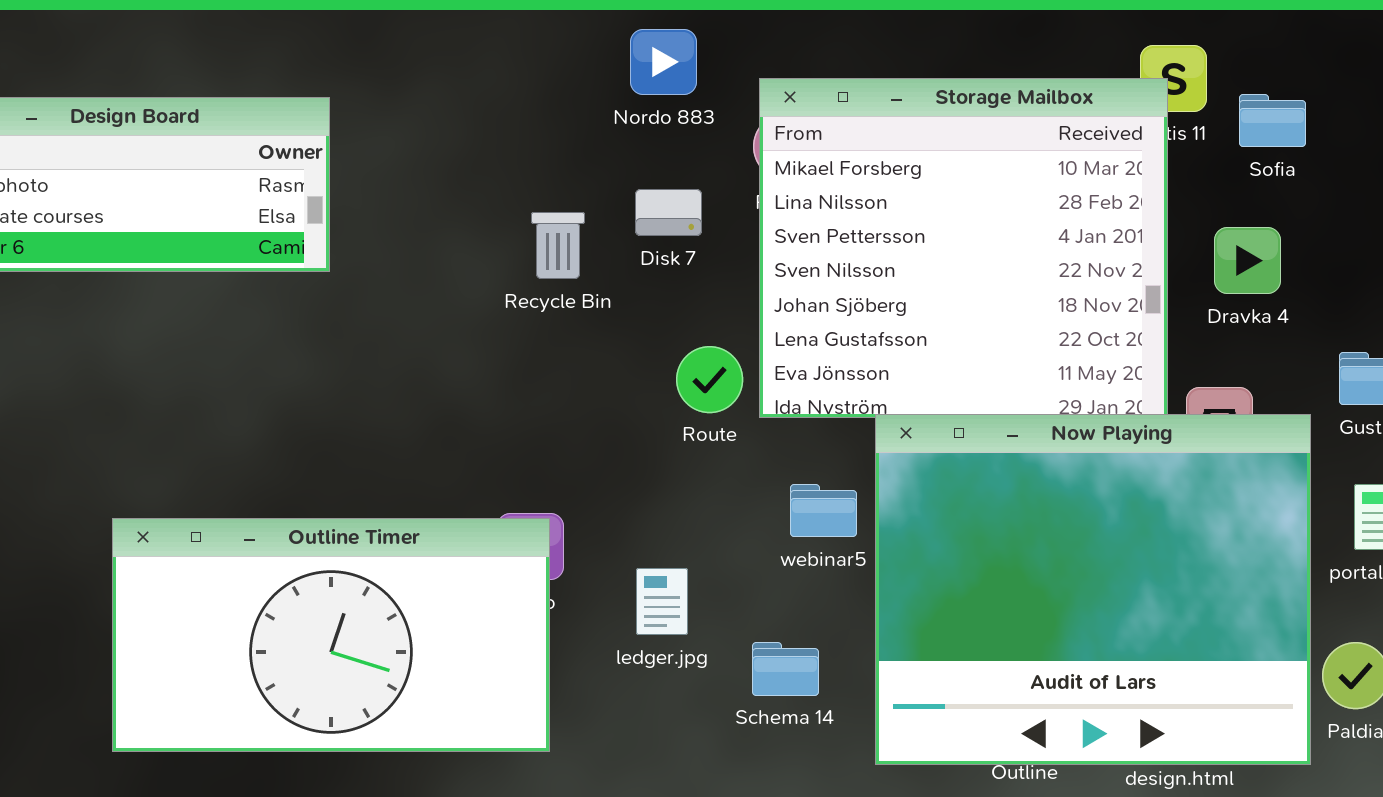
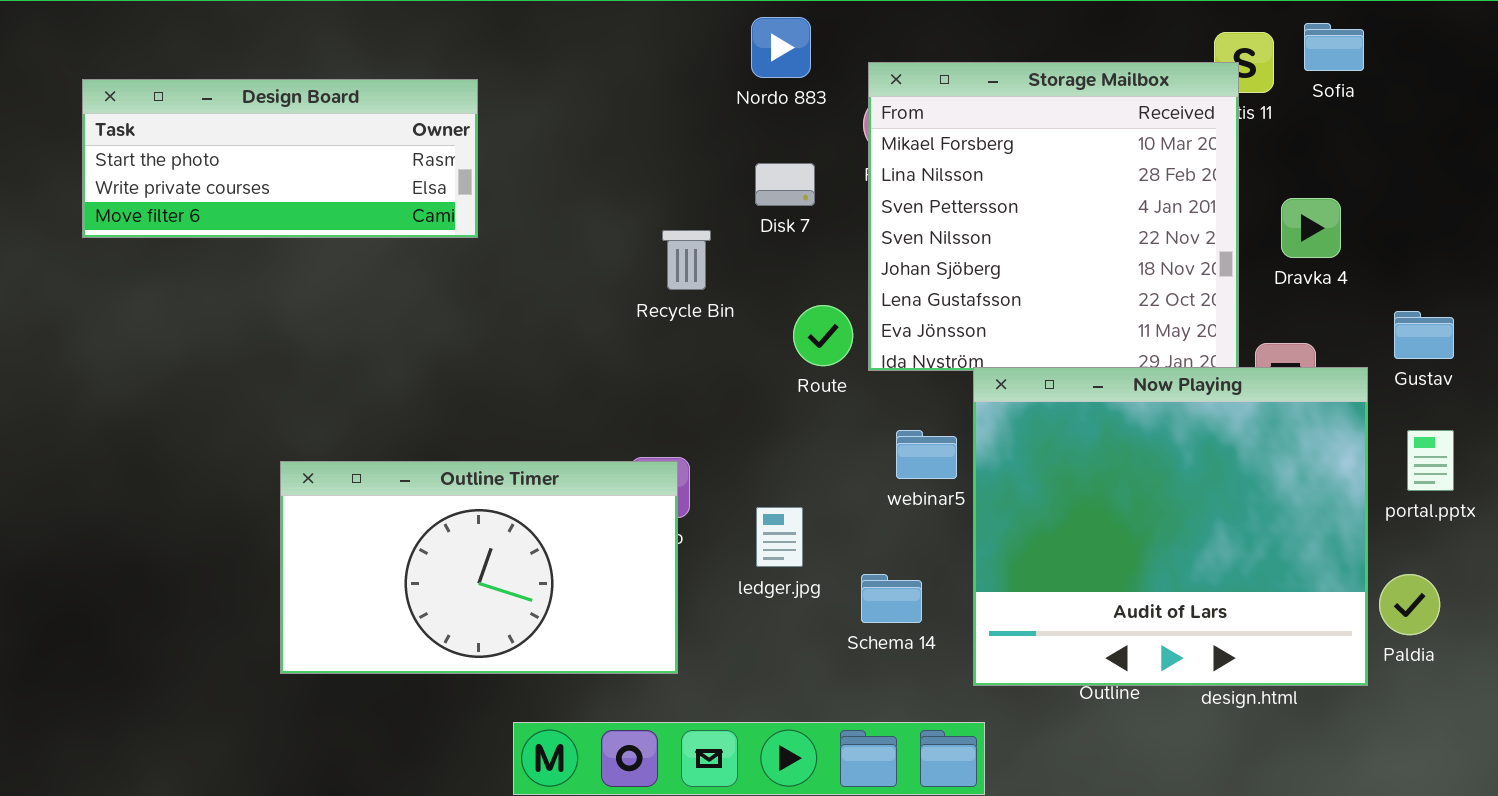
Sofia: [1239,94,1306,147] -> [1304,23,1364,71], moved
Recycle Bin: [531,212,585,279] -> [662,230,711,290], moved

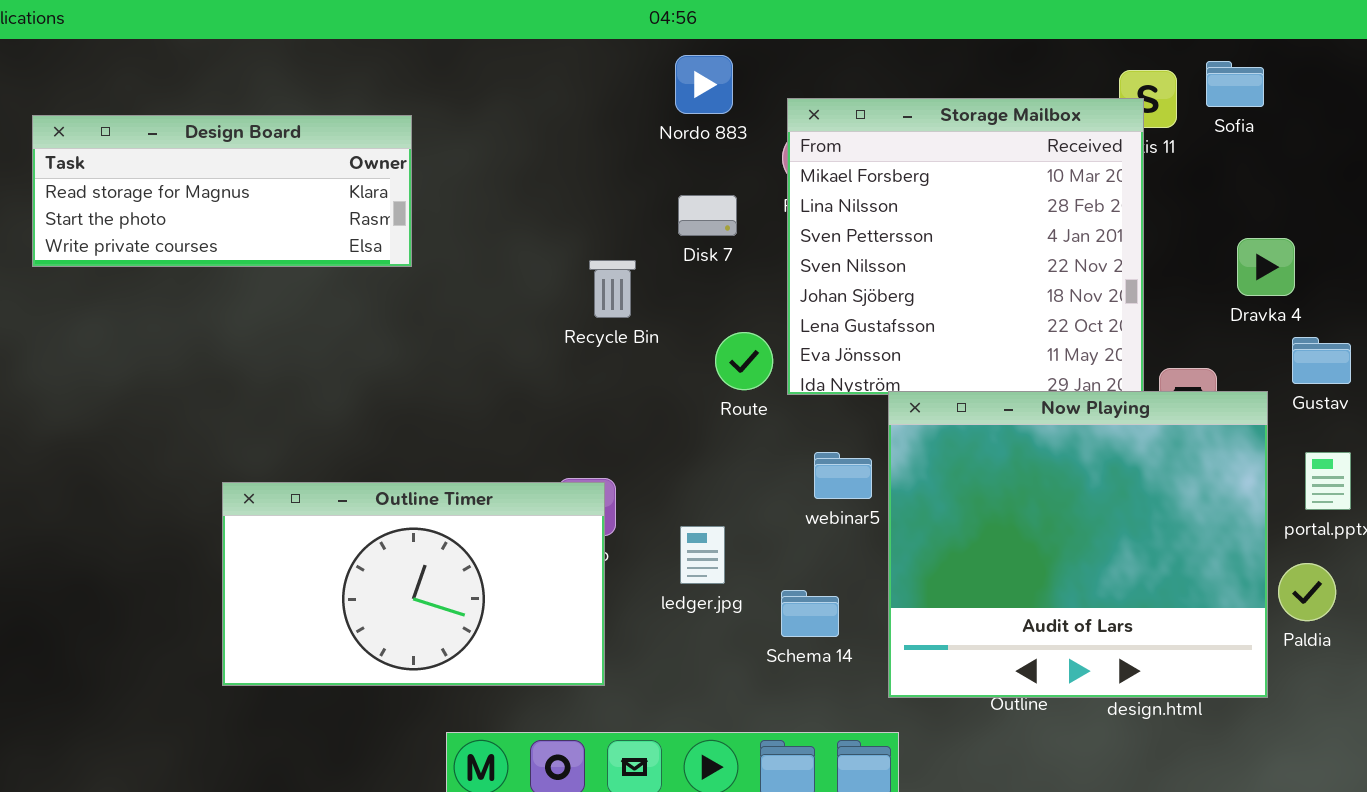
Design Board: [82,79,478,238] -> [32,115,412,267], scrolled up 1 row
Dravka 4: [1281,198,1341,258] -> [1237,238,1295,296], moved
Paldia: [1379,574,1440,635] -> [1278,563,1336,621], moved

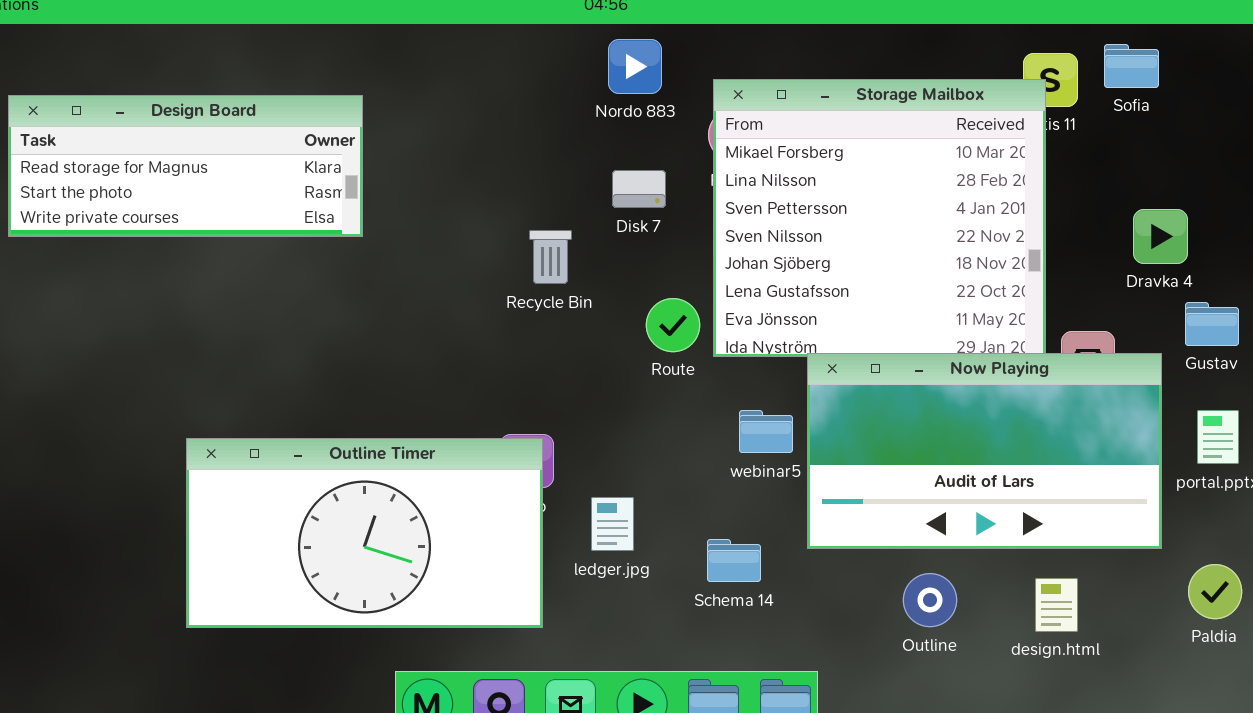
Now Playing: [888,391,1268,698] -> [807,353,1162,549], resized
ledger.jpg: [680,526,725,584] -> [591,497,634,551], moved
Paldia: [1278,563,1336,621] -> [1188,564,1242,619], moved

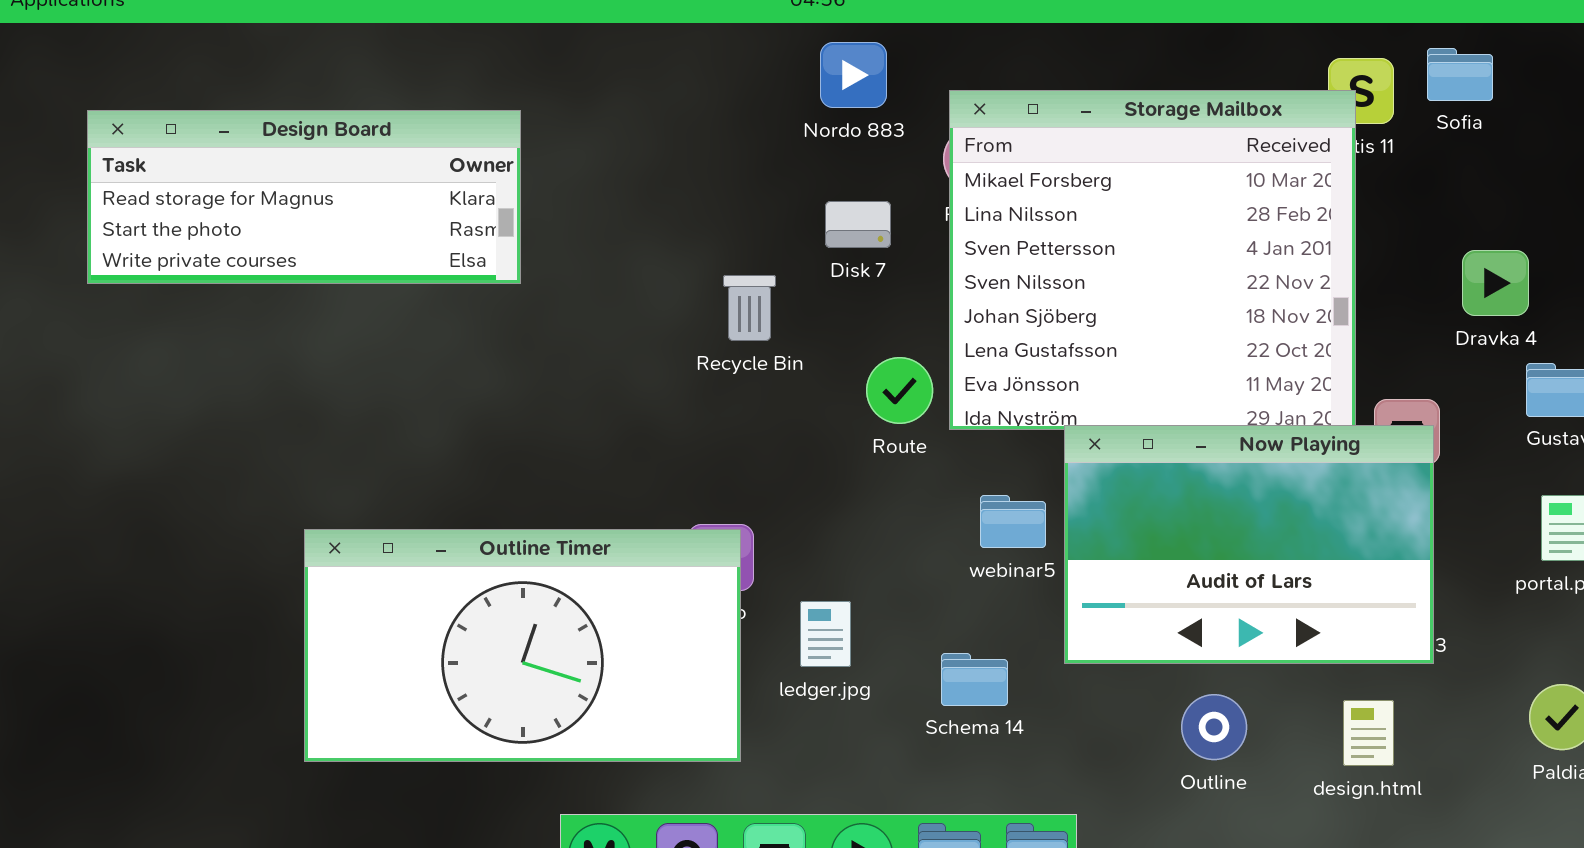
Now Playing: [807,353,1162,549] -> [1064,425,1434,664], resized

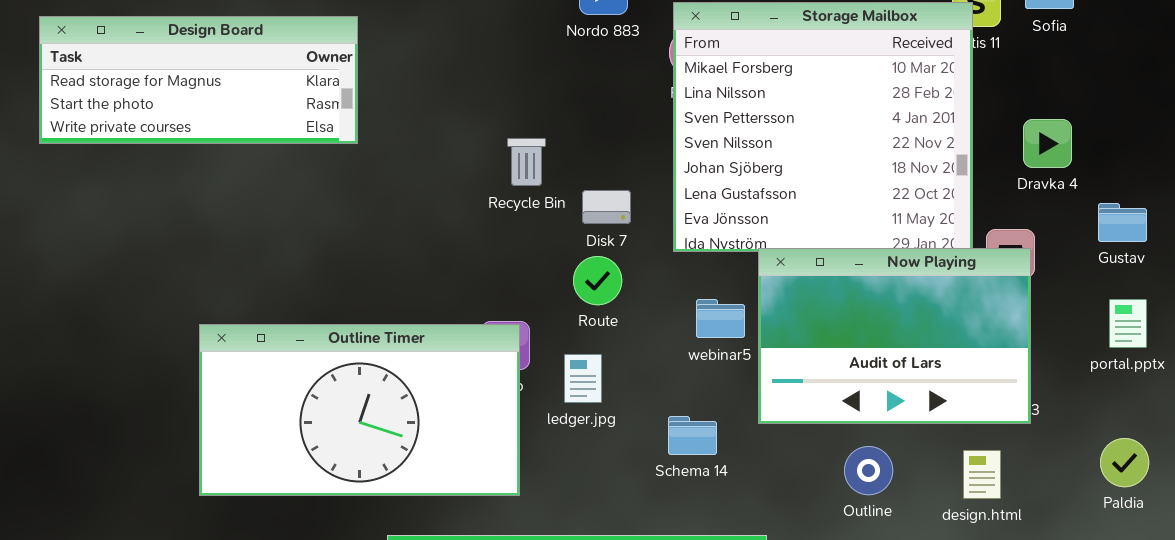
Disk 7: [825,201,891,248] -> [582,190,631,224], moved
Dravka 4: [1462,250,1529,316] -> [1023,119,1072,168], moved
Route: [866,357,933,424] -> [573,256,622,305], moved
ledger.jpg: [800,601,851,667] -> [564,354,602,403], moved

